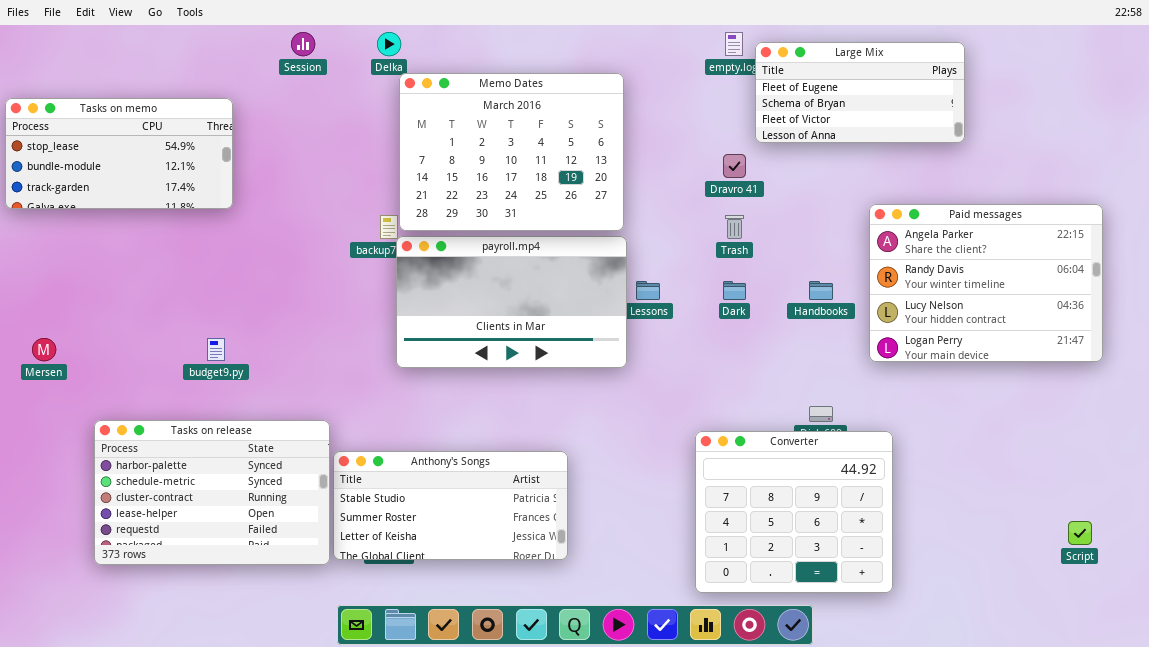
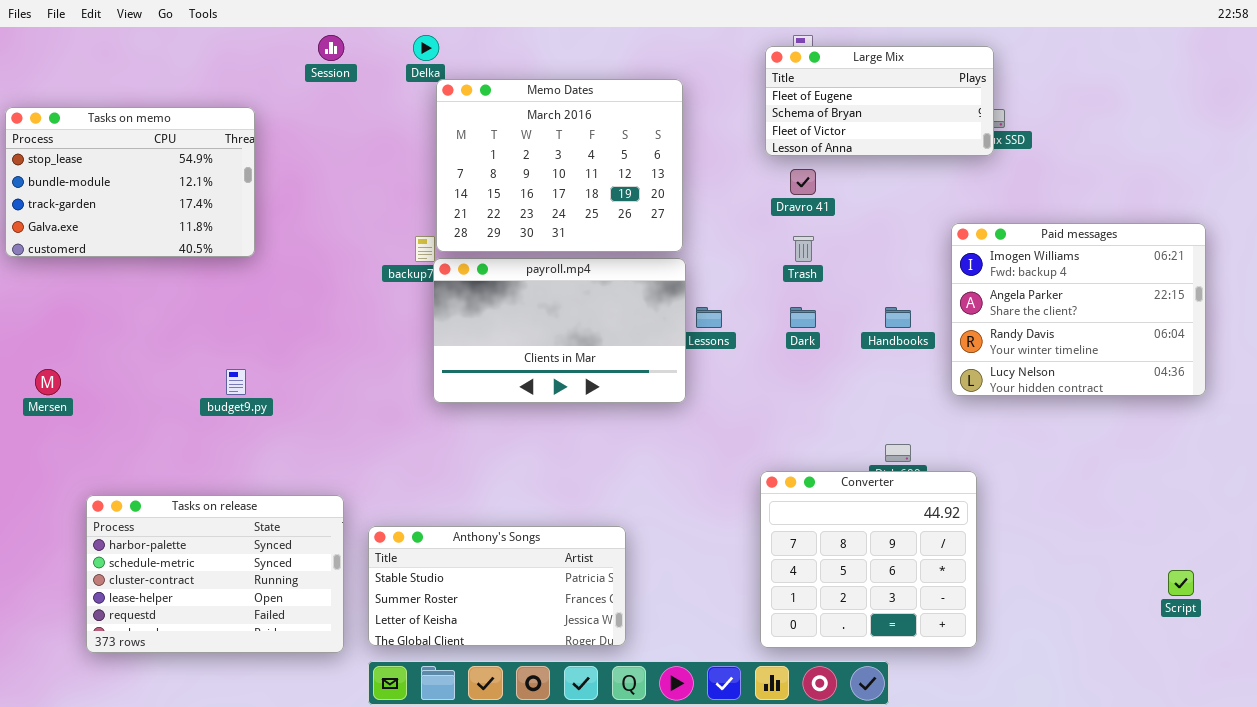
Large Mix: [755,42,965,143] -> [765,46,994,156], moved
Tasks on memo: [5,98,233,209] -> [5,107,255,257], resized
Paid messages: [869,204,1103,362] -> [951,223,1206,396], scrolled up 1 row
Tasks on release: [94,420,330,565] -> [86,495,344,653], moved
Anthony's Songs: [333,451,568,560] -> [368,526,626,646], moved

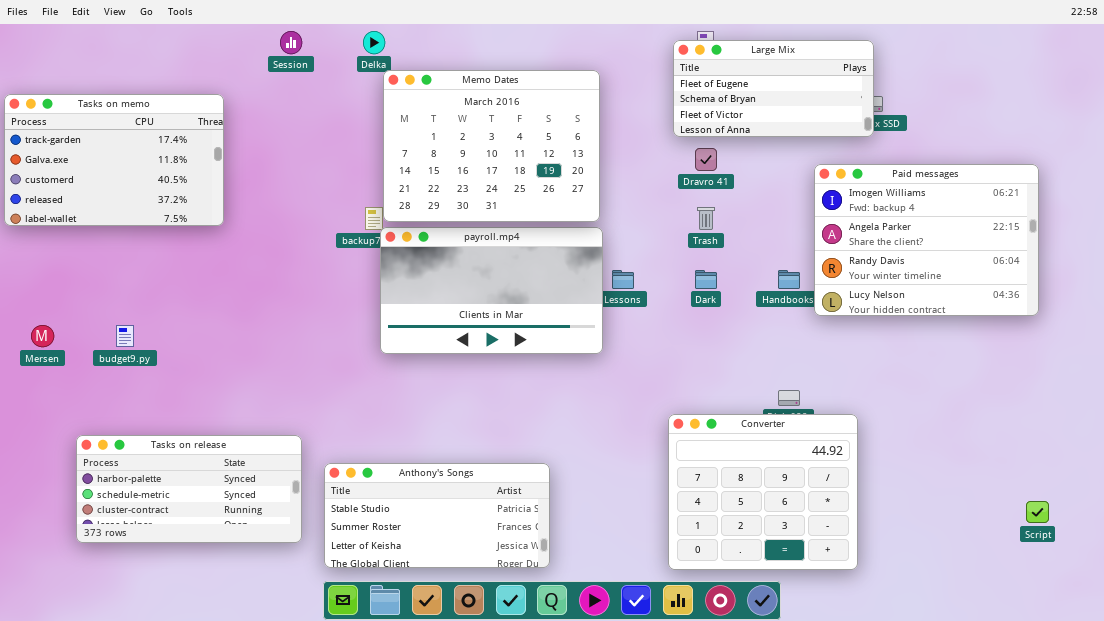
Tasks on memo: [5,107,255,257] -> [4,94,224,226], scrolled down 2 rows
Paid messages: [951,223,1206,396] -> [814,164,1039,316], moved
budget9.py: [226,369,246,395] -> [116,325,134,347], moved
Tasks on release: [86,495,344,653] -> [76,435,302,543], resized

